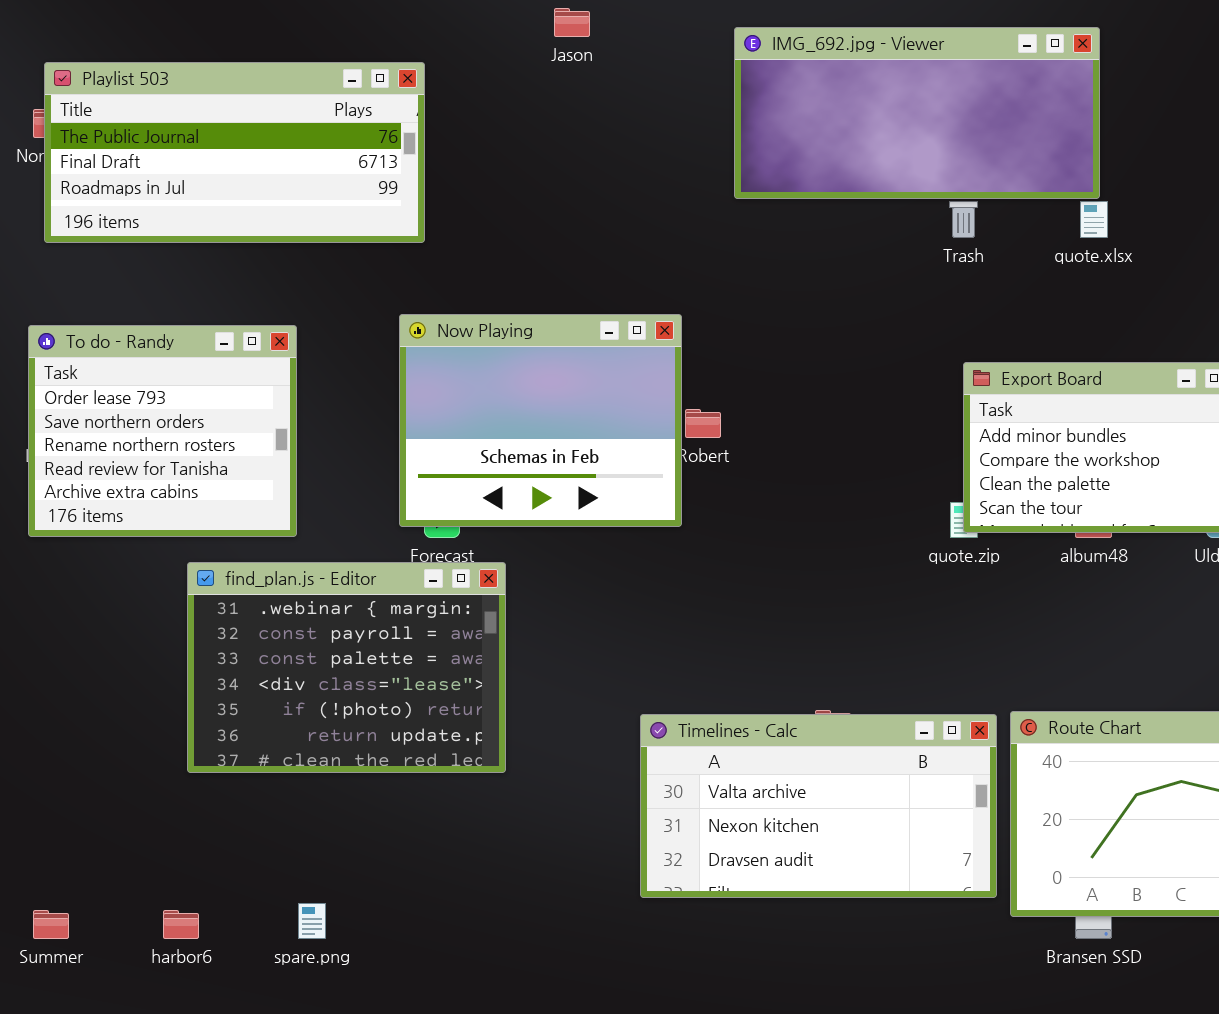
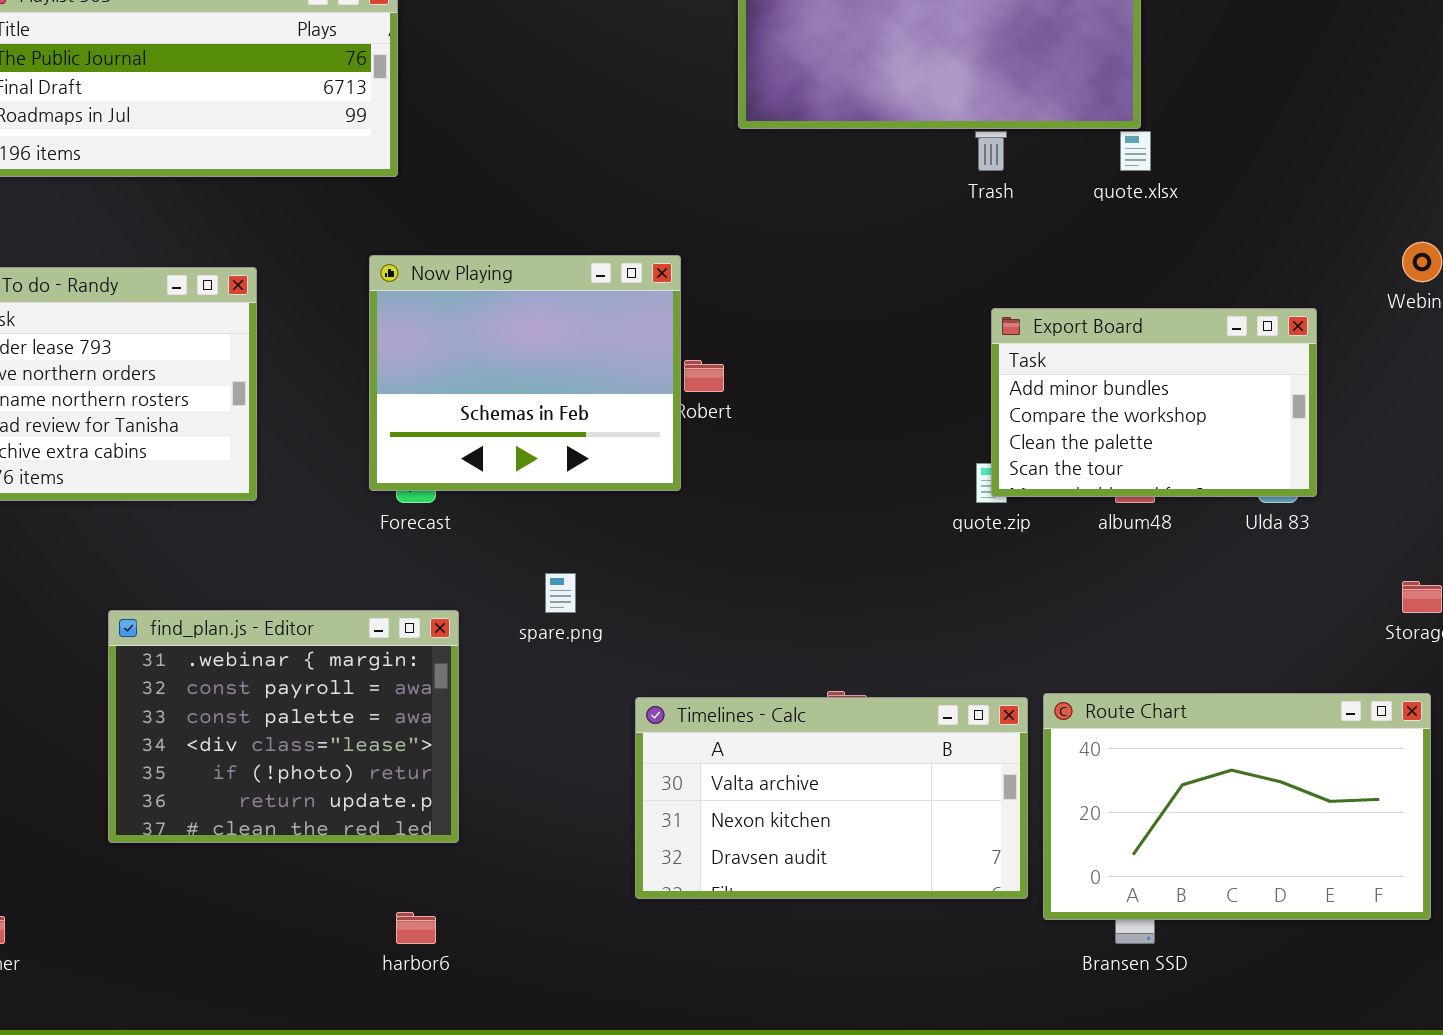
find_plan.js - Editor: [187,562,506,773] -> [108,610,459,843], moved
spare.png: [298,903,326,939] -> [545,573,576,613], moved
harbor6: [163,910,199,939] -> [396,912,436,944], moved

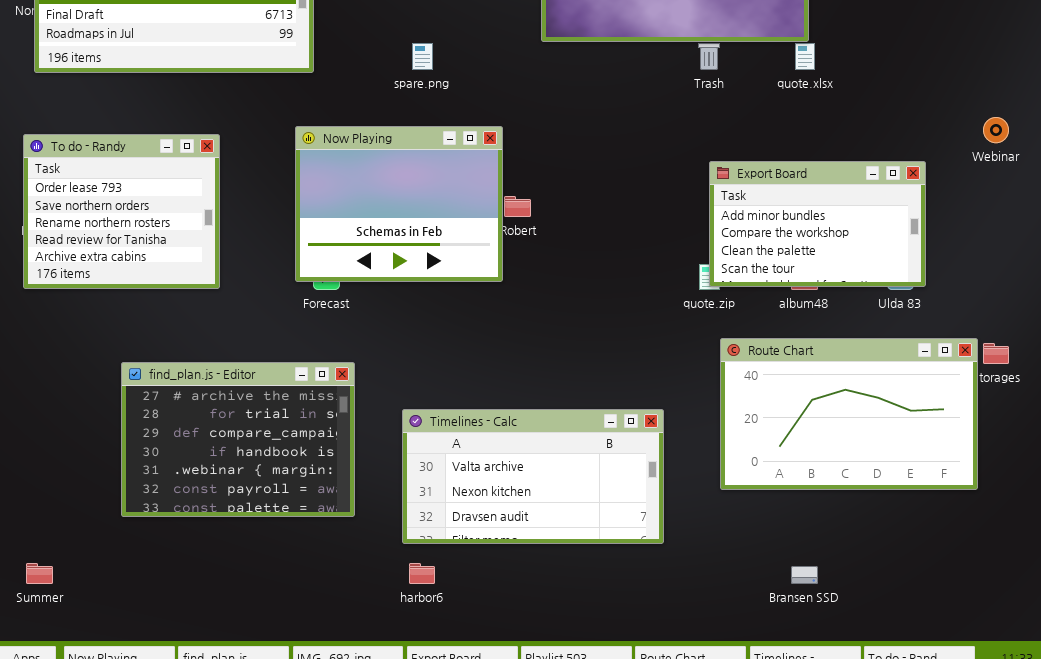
spare.png: [545,573,576,613] -> [412,43,433,70], moved
find_plan.js - Editor: [108,610,459,843] -> [121,362,355,517], scrolled up 4 rows
Route Chart: [1043,693,1431,920] -> [720,338,978,490], moved
Timelines - Calc: [635,697,1028,899] -> [402,409,664,544], moved
harbor6: [396,912,436,944] -> [409,563,435,584], moved

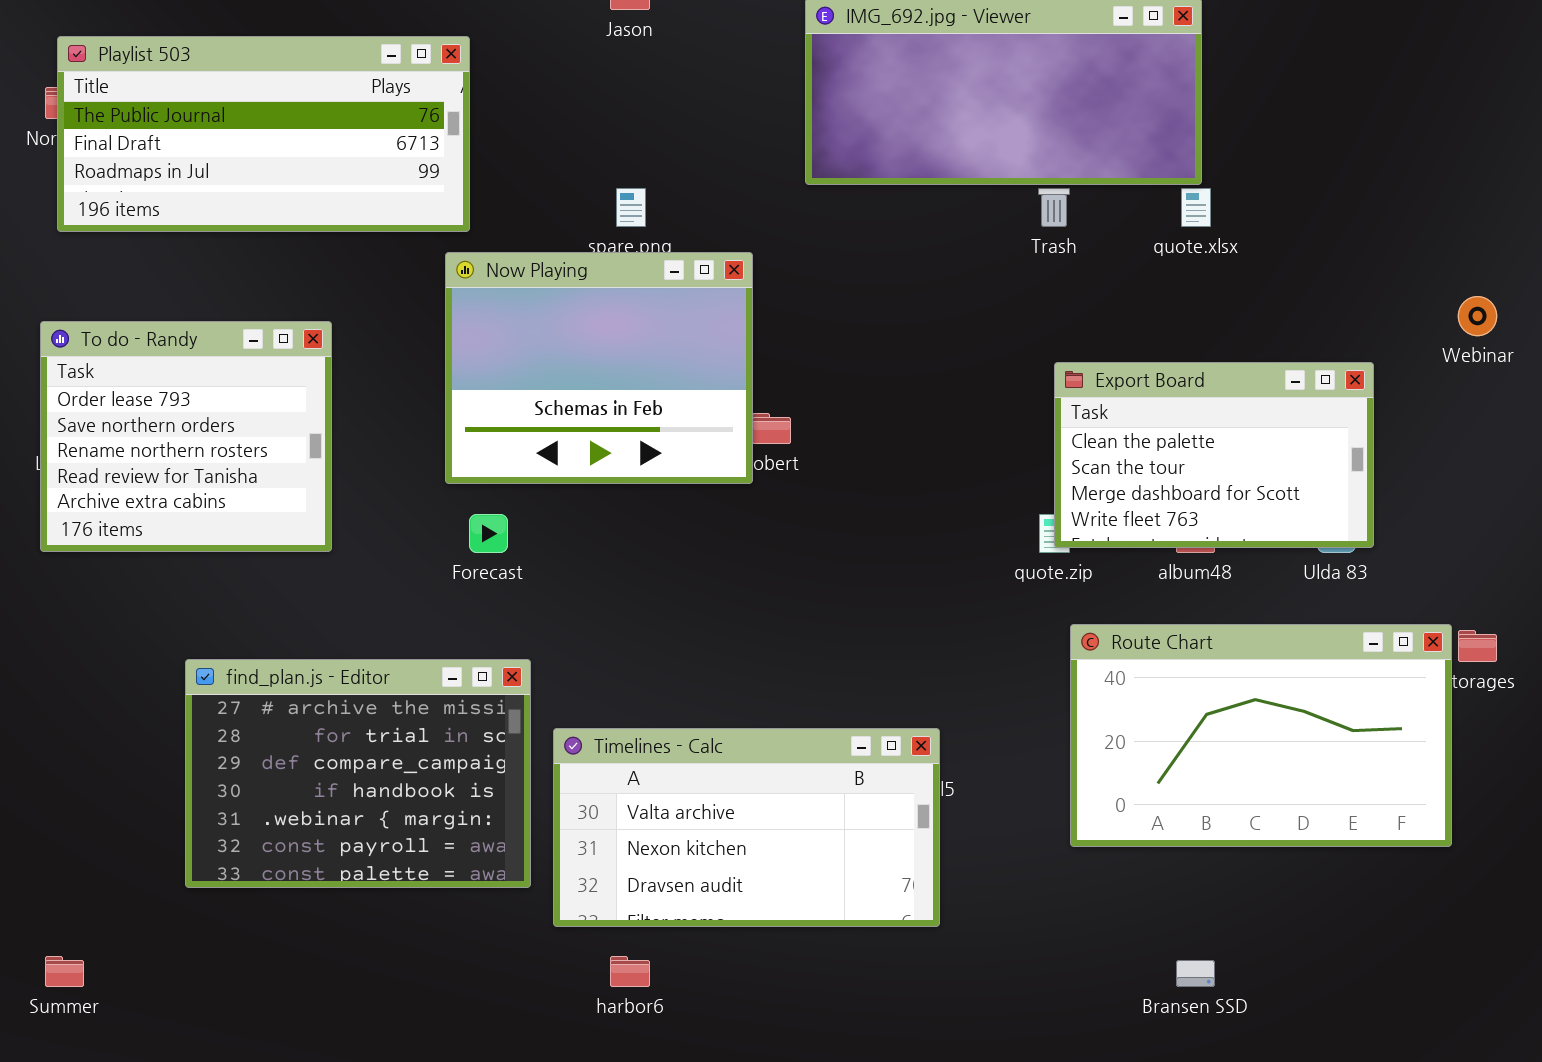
Now Playing: [295,126,503,282] -> [445,252,753,484], moved
Export Board: [709,161,926,287] -> [1054,362,1374,548], scrolled down 2 rows
Timelines - Calc: [402,409,664,544] -> [553,728,940,927], moved

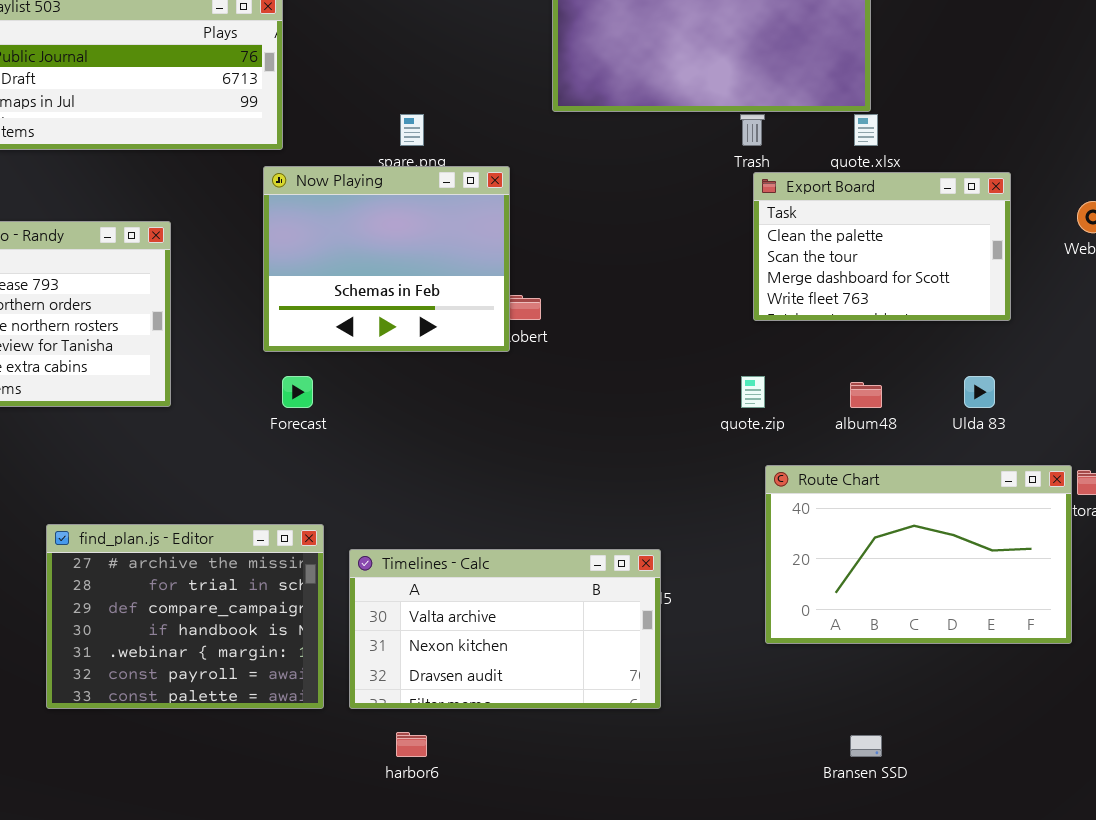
Export Board: [1054,362,1374,548] -> [753,172,1011,321], moved
find_plan.js - Editor: [185,659,531,888] -> [46,524,324,709], moved

